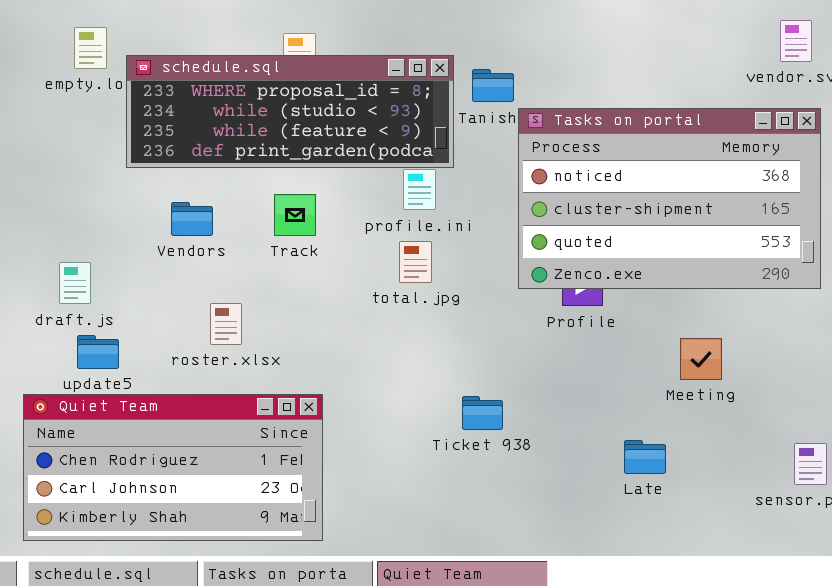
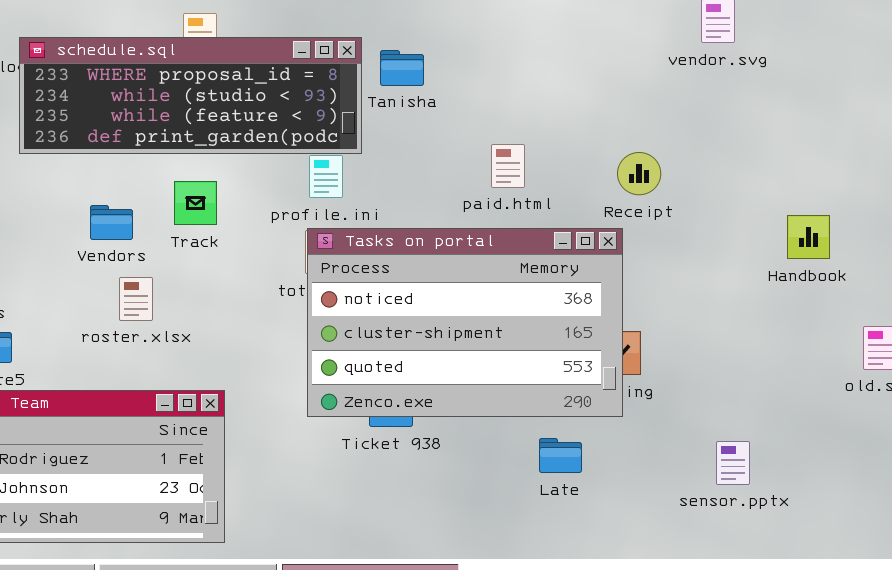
Tasks on portal: [518,108,821,289] -> [307,228,623,417], moved
Vendors: [171,202,213,236] -> [90,205,133,240], moved
roster.xlsx: [210,303,242,345] -> [119,277,153,321], moved

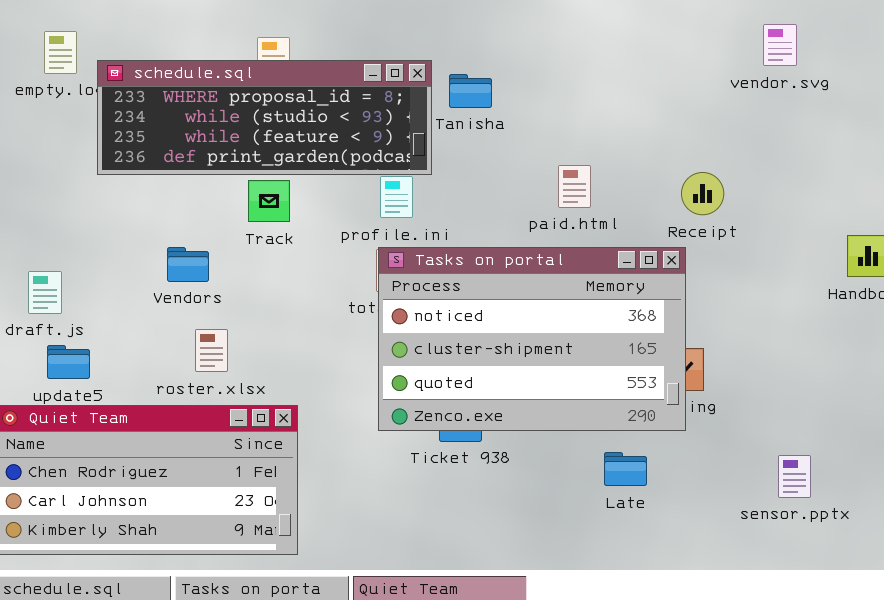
Track: [174,181,217,225] -> [248,180,290,222], moved
Vendors: [90,205,133,240] -> [167,247,209,282], moved
roster.xlsx: [119,277,153,321] -> [195,329,228,372], moved

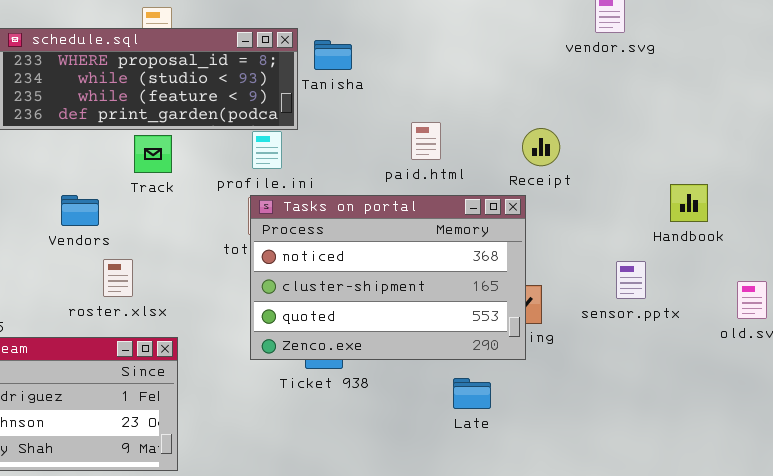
roster.xlsx: [195,329,228,372] -> [103,259,133,297], moved
sensor.pptx: [778,455,811,498] -> [616,261,646,299], moved

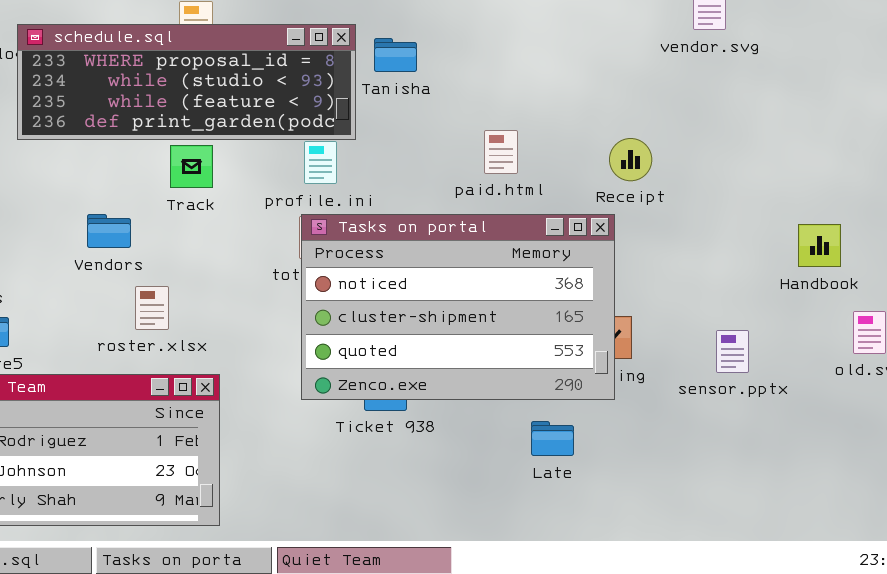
Handbook: [670,184,708,222] -> [798,224,841,267], moved
sensor.pptx: [616,261,646,299] -> [716,330,749,373], moved

